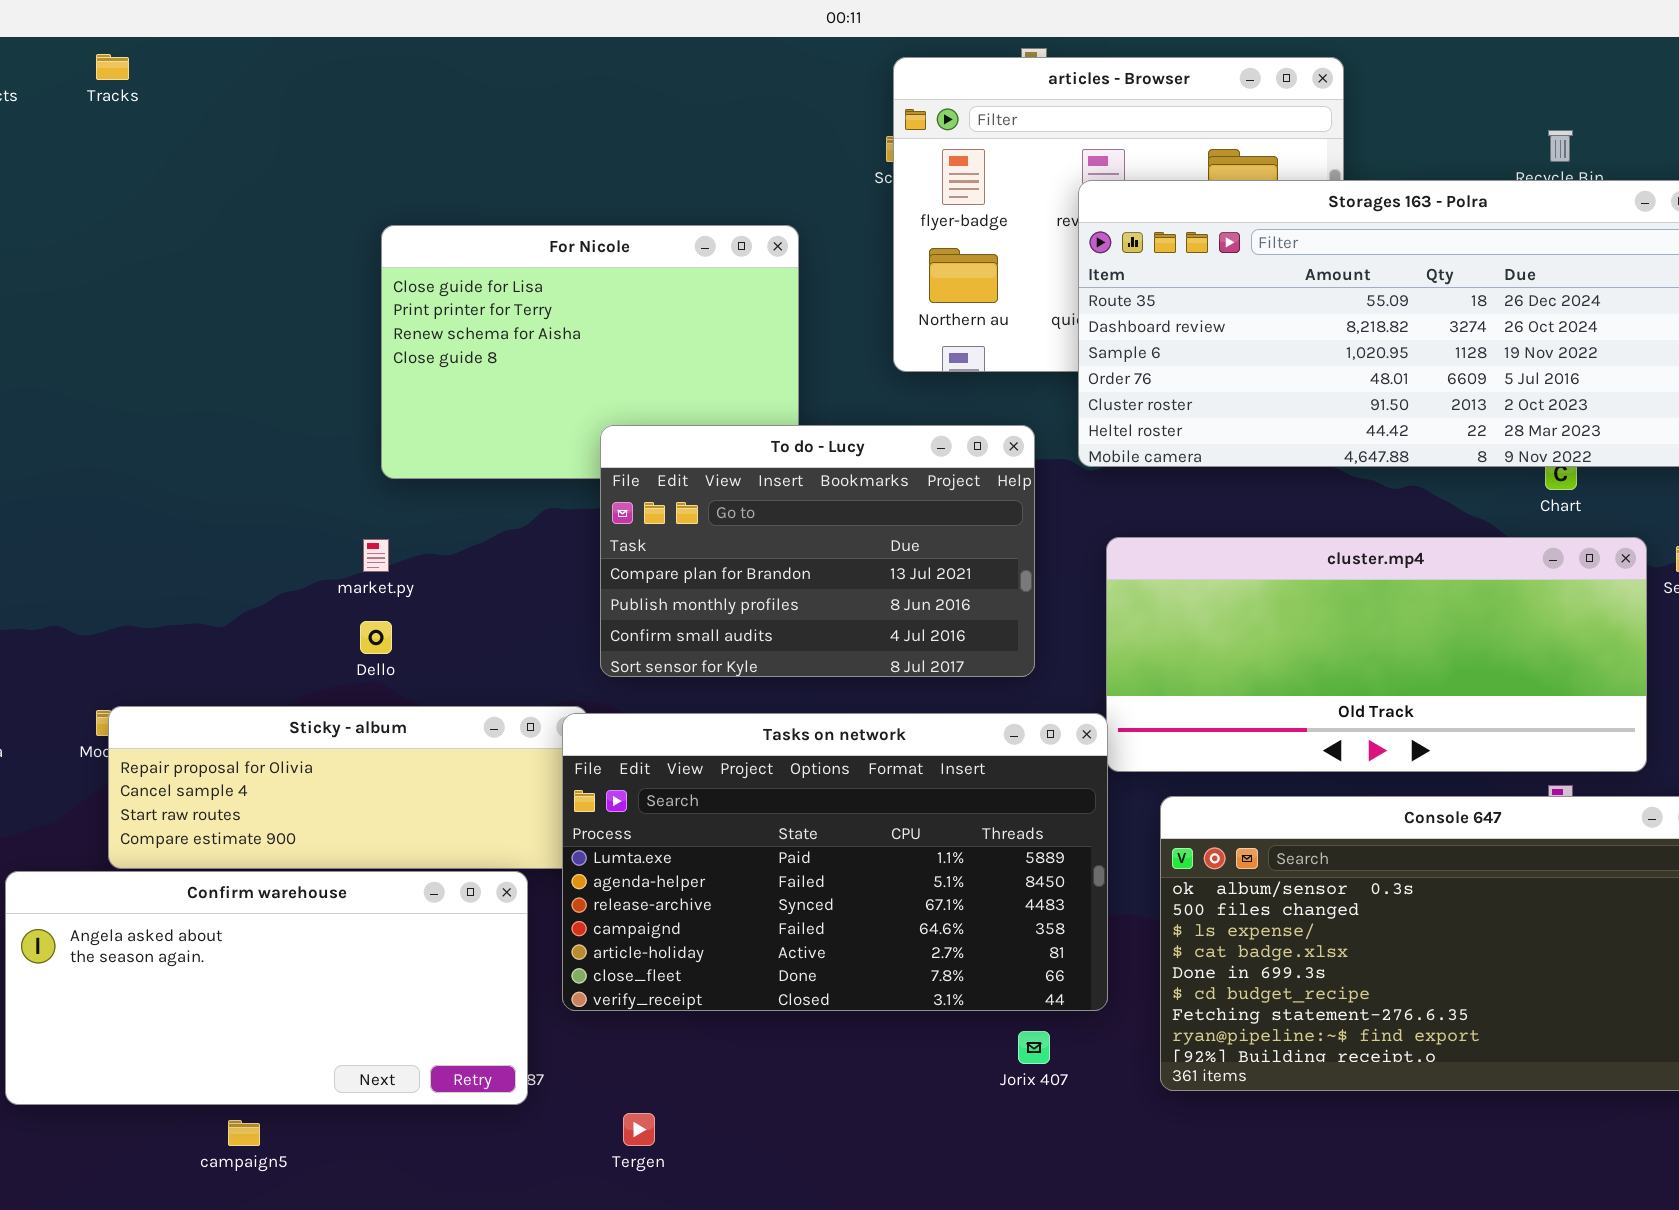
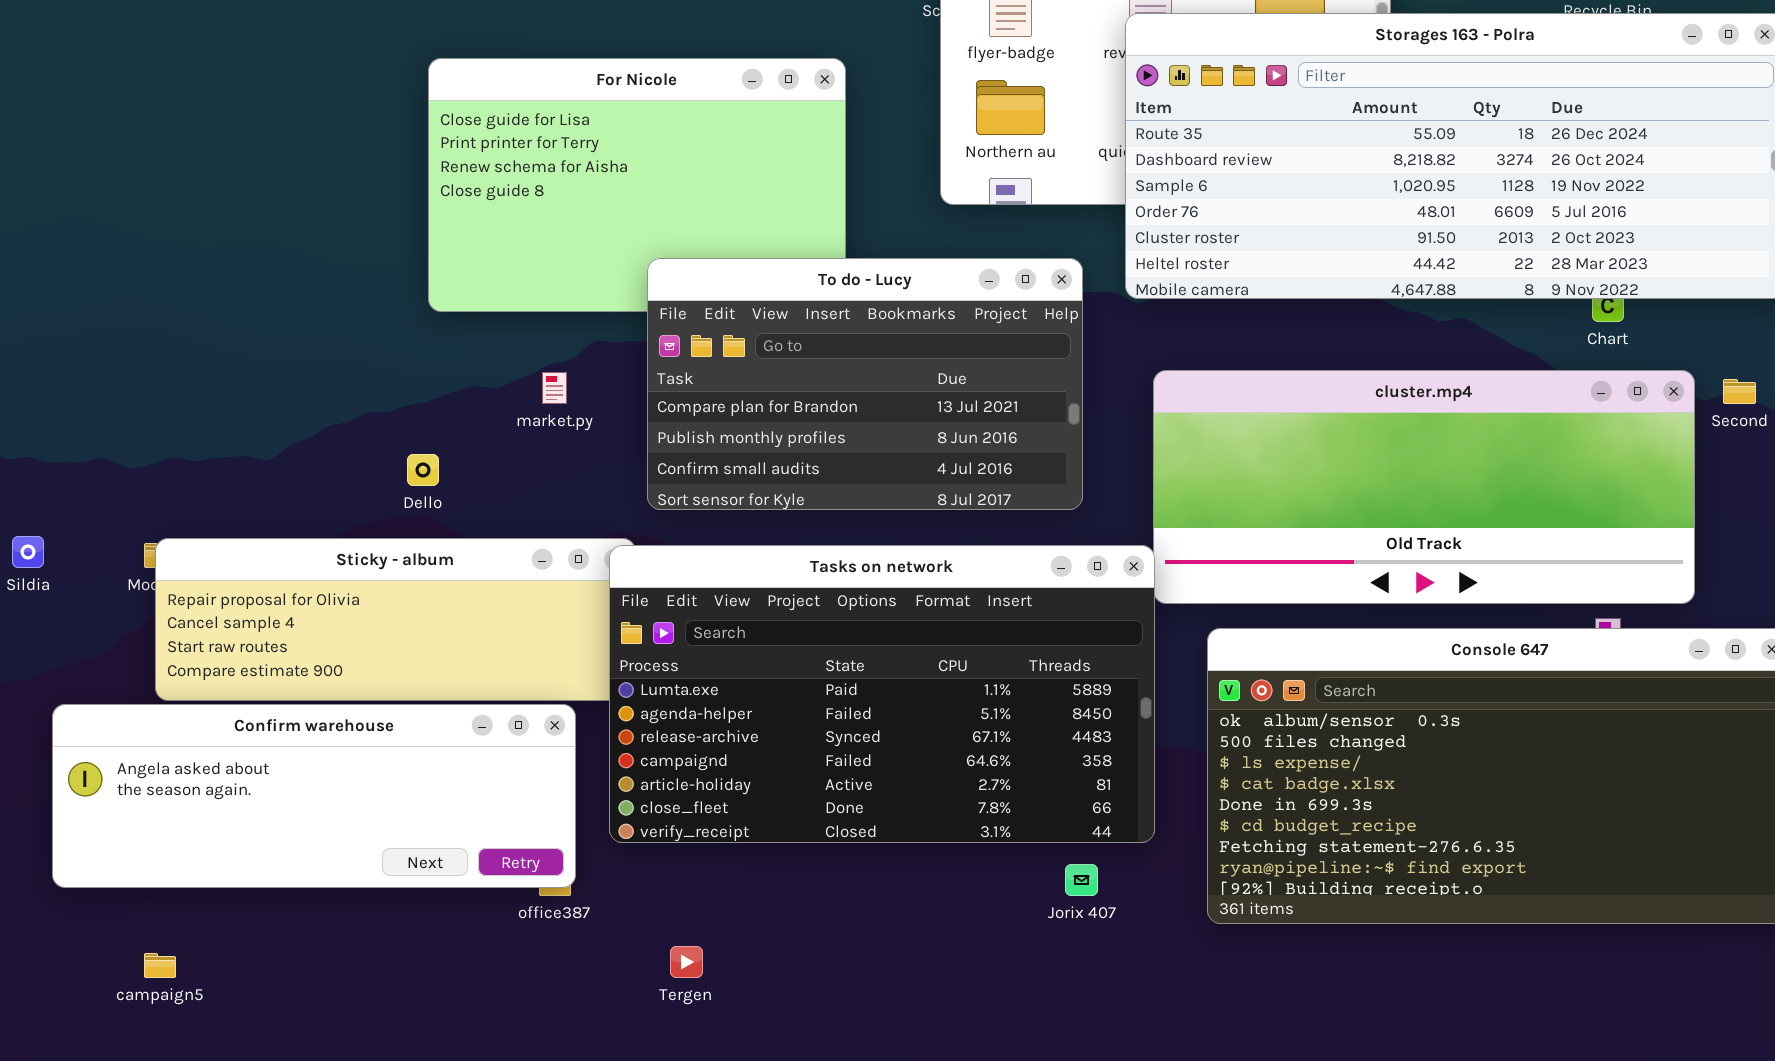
market.py: [363,539,389,572] -> [542,372,567,404], moved
Confirm warehouse: [5,871,528,1105] -> [52,704,576,888], resized
campaign5: [228,1120,260,1146] -> [144,953,176,978], moved

